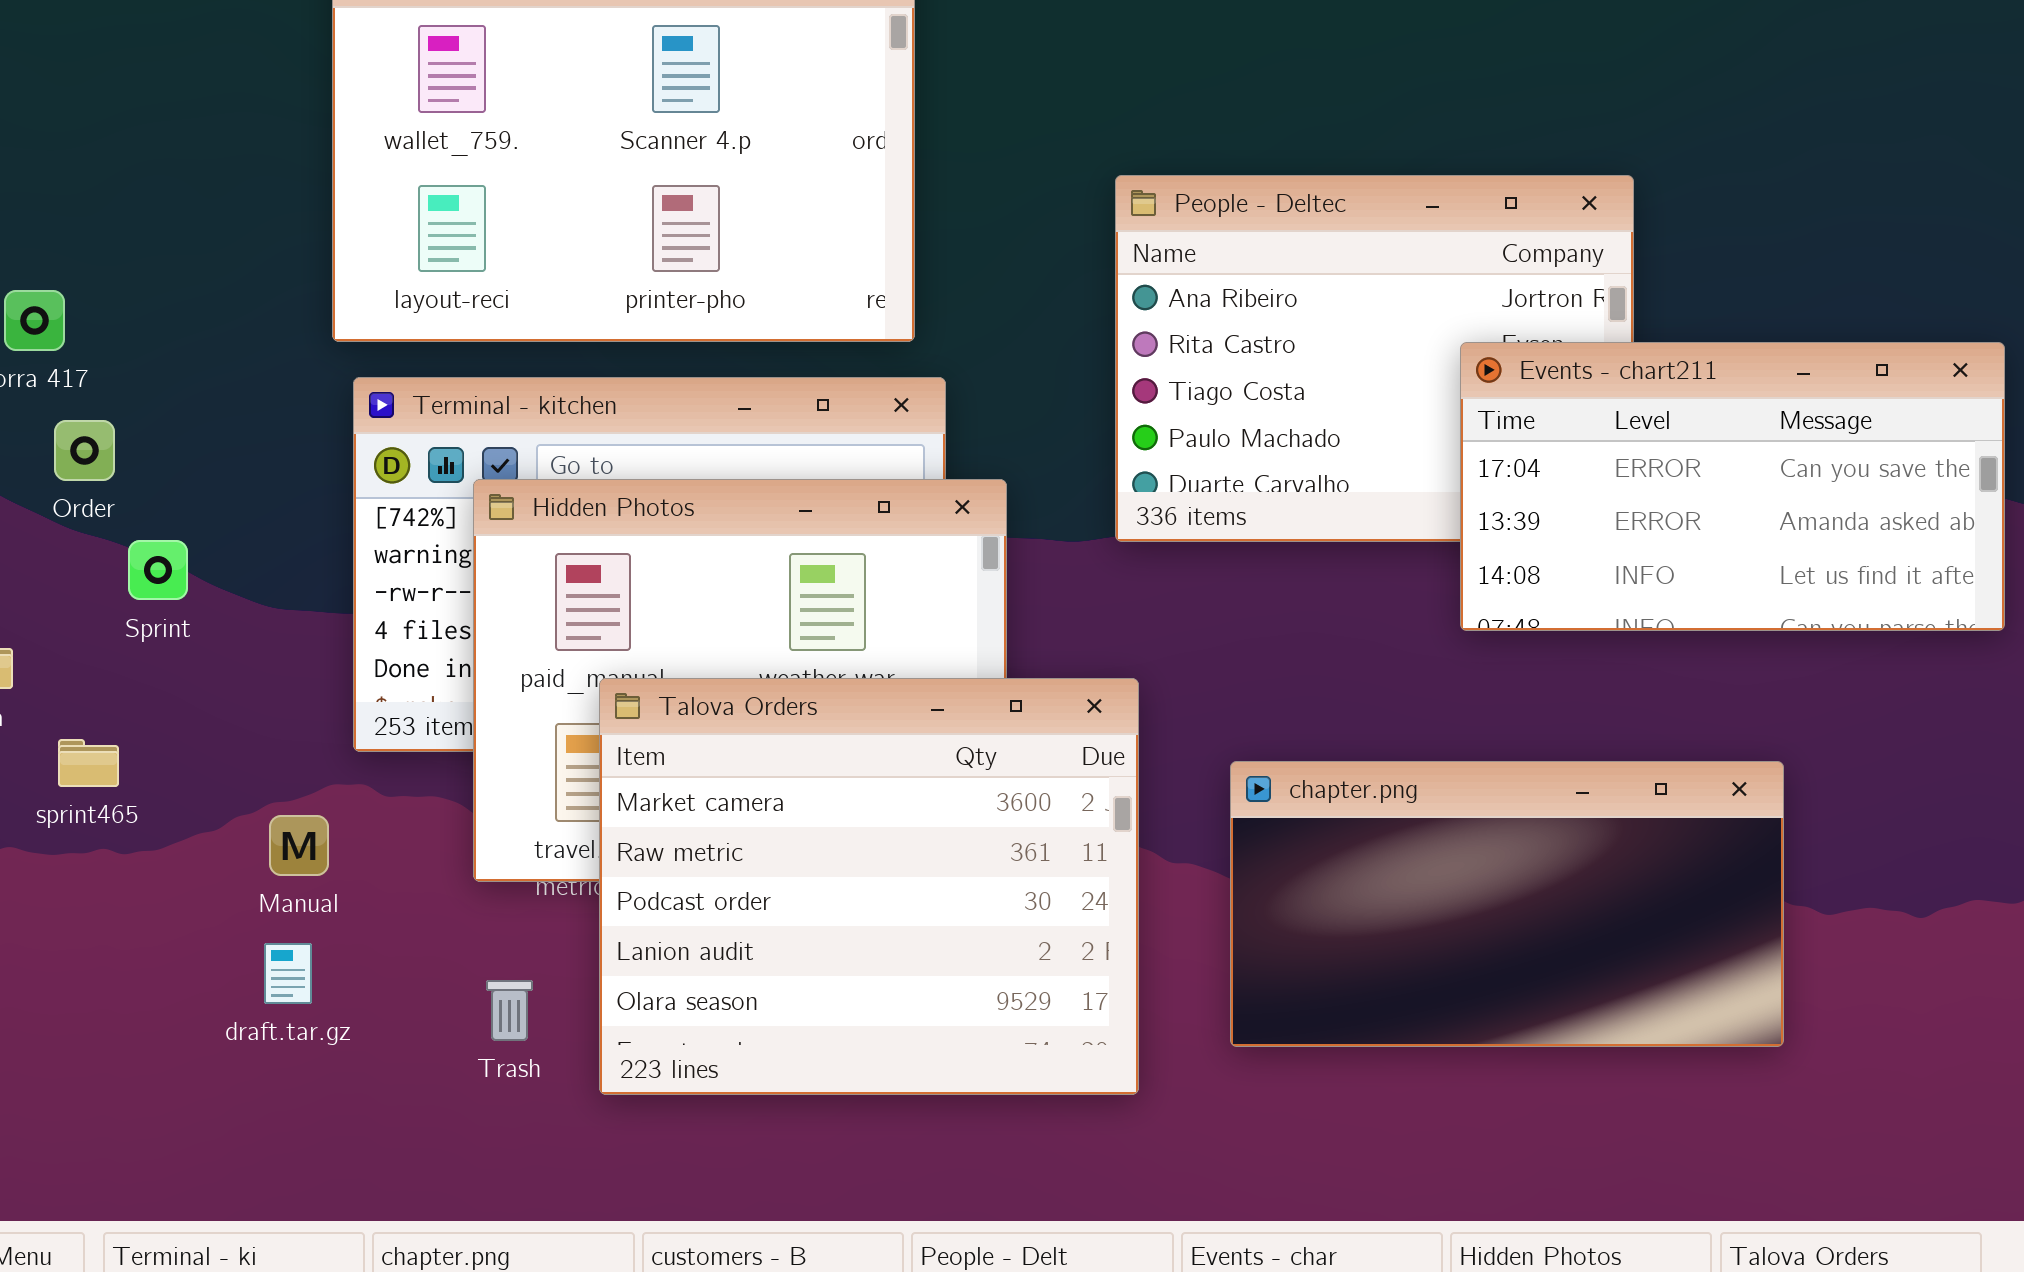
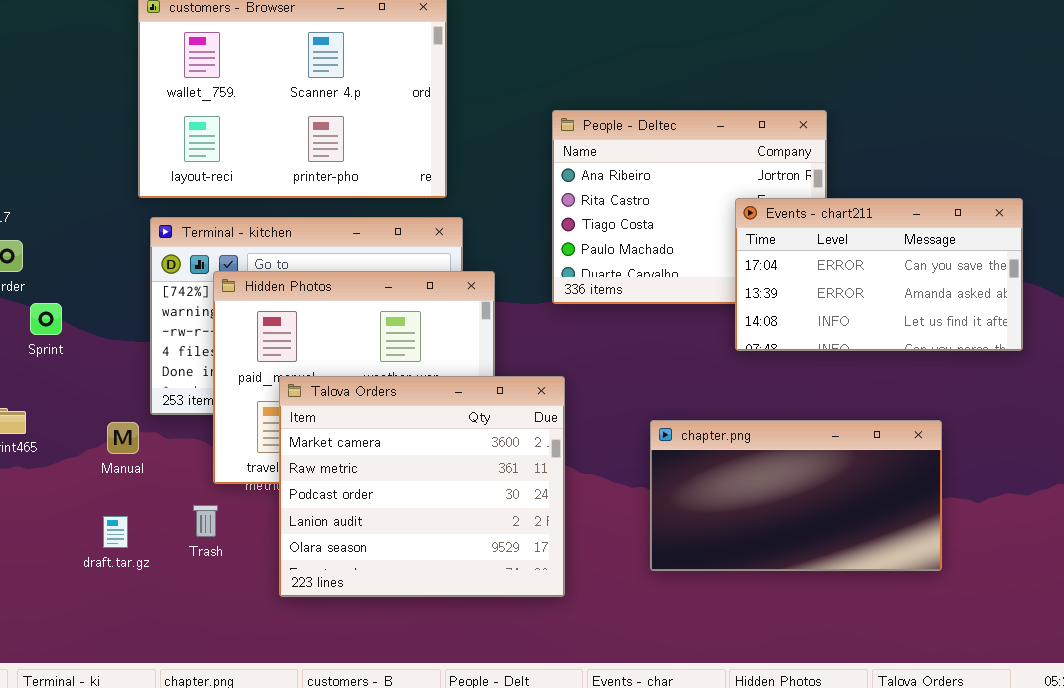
chapter.png: [1230,761,1784,1047] -> [650,420,942,571], moved
Manual: [269,815,329,876] -> [107,422,139,454], moved
Trash: [486,980,533,1041] -> [193,505,218,537], moved

